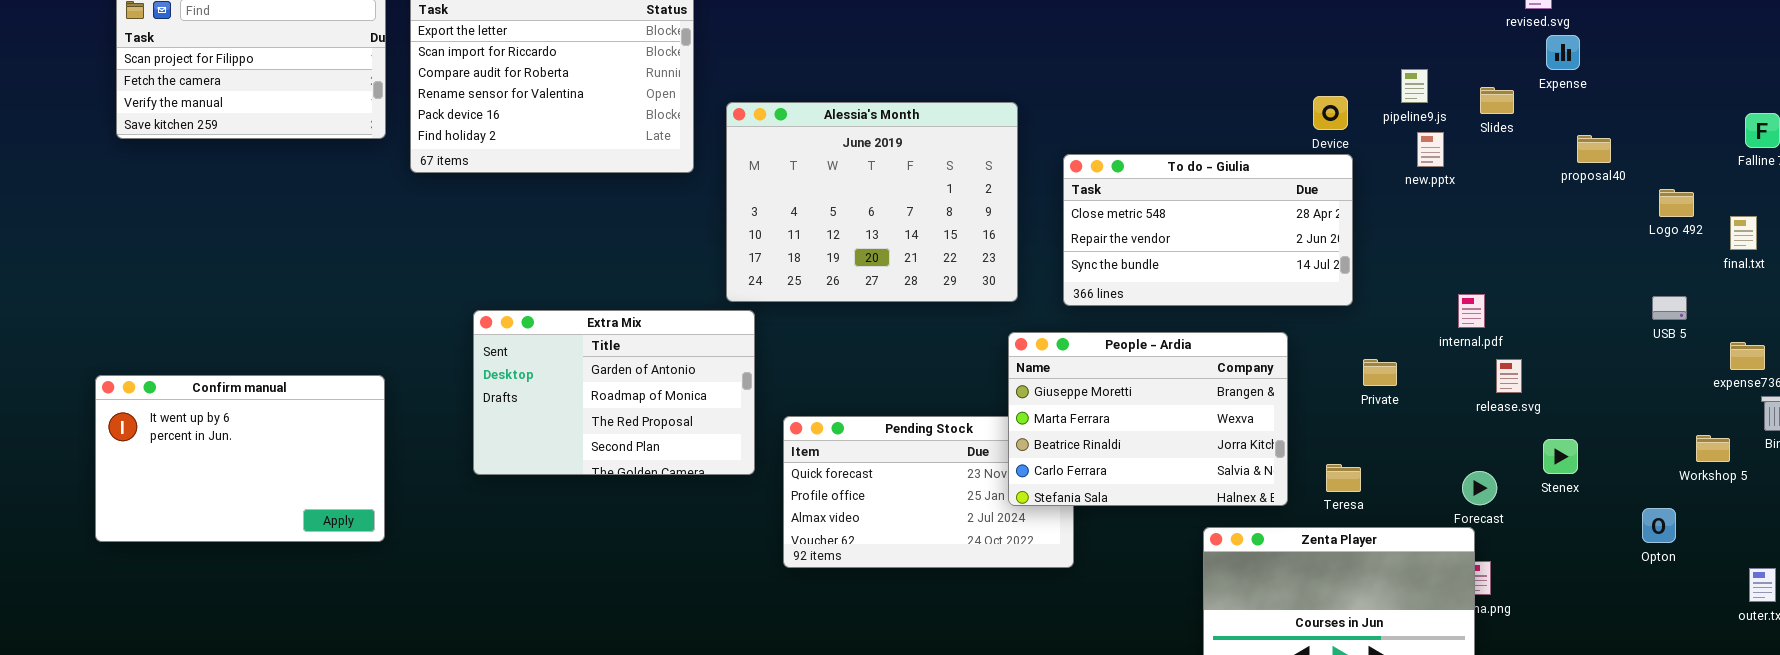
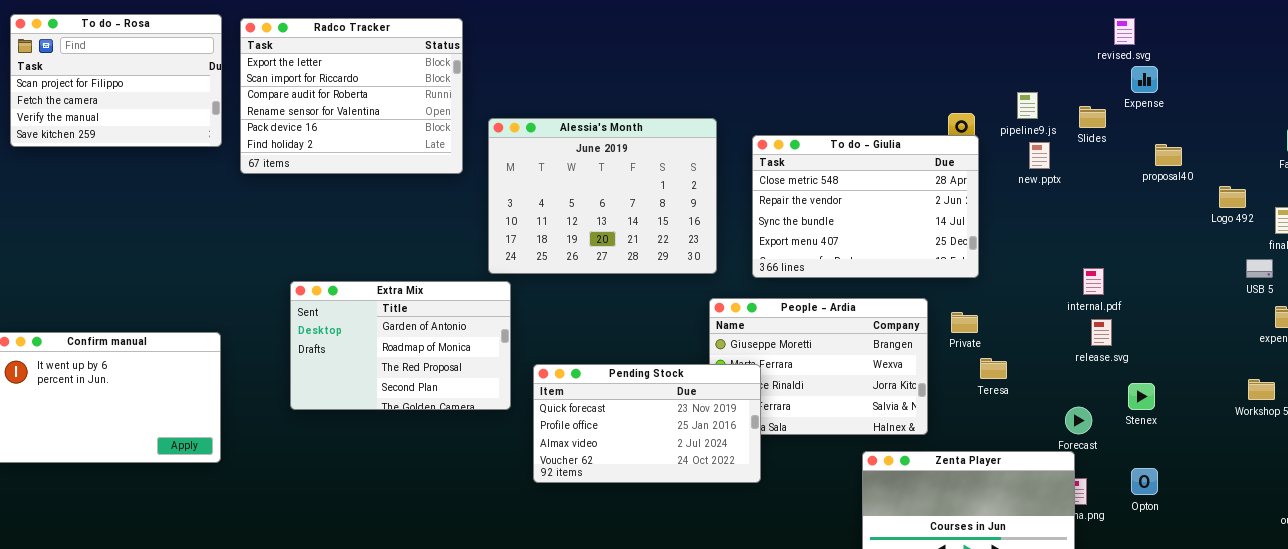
To do - Giulia: [1063,154,1353,306] -> [752,135,979,278], resized
internal.pdf: [1458,294,1485,328] -> [1083,268,1104,295], moved
USB 5: [1652,296,1687,320] -> [1246,259,1273,278], moved
Private: [1363,359,1397,386] -> [951,312,978,333], moved
Pending Stock: [783,416,1074,568] -> [533,364,761,483], raised
Teresa: [1326,464,1361,492] -> [980,358,1007,379], moved
Opton: [1642,508,1676,543] -> [1131,468,1158,495], moved

